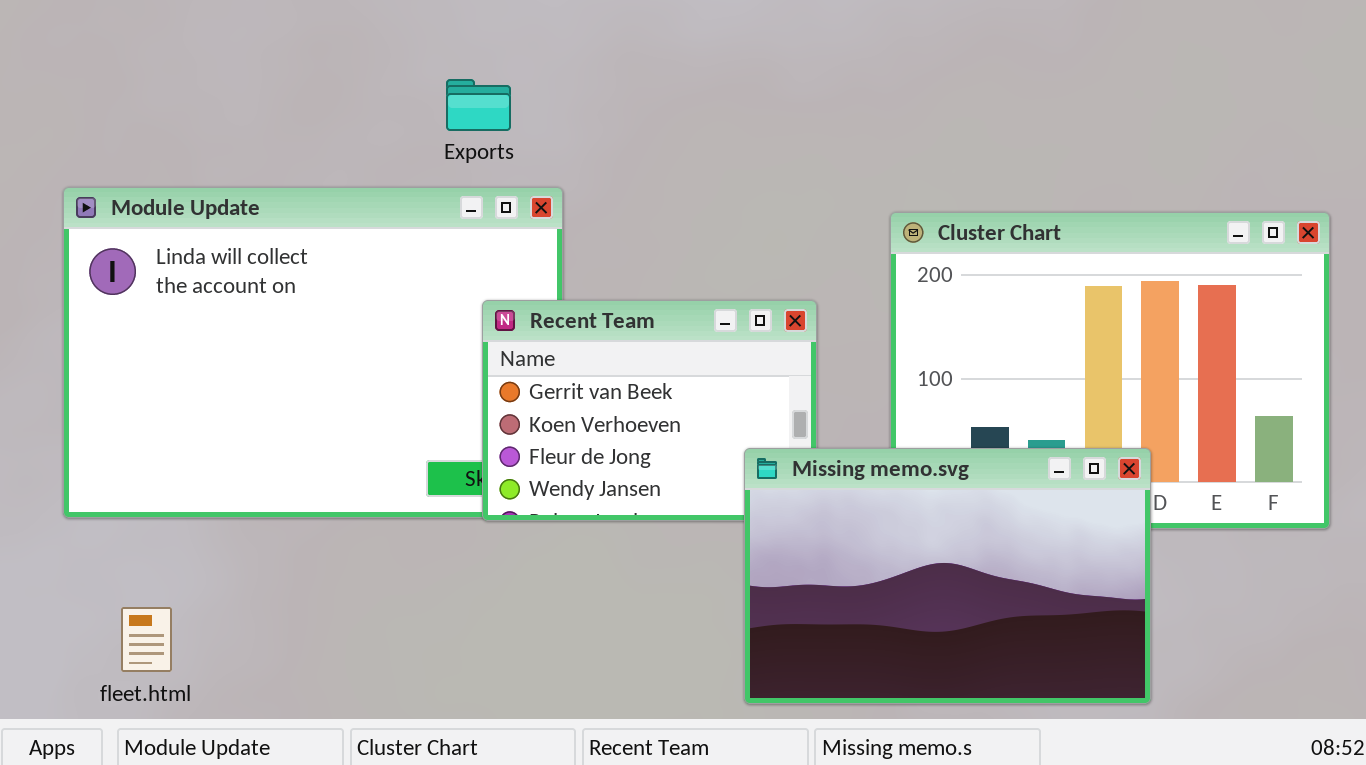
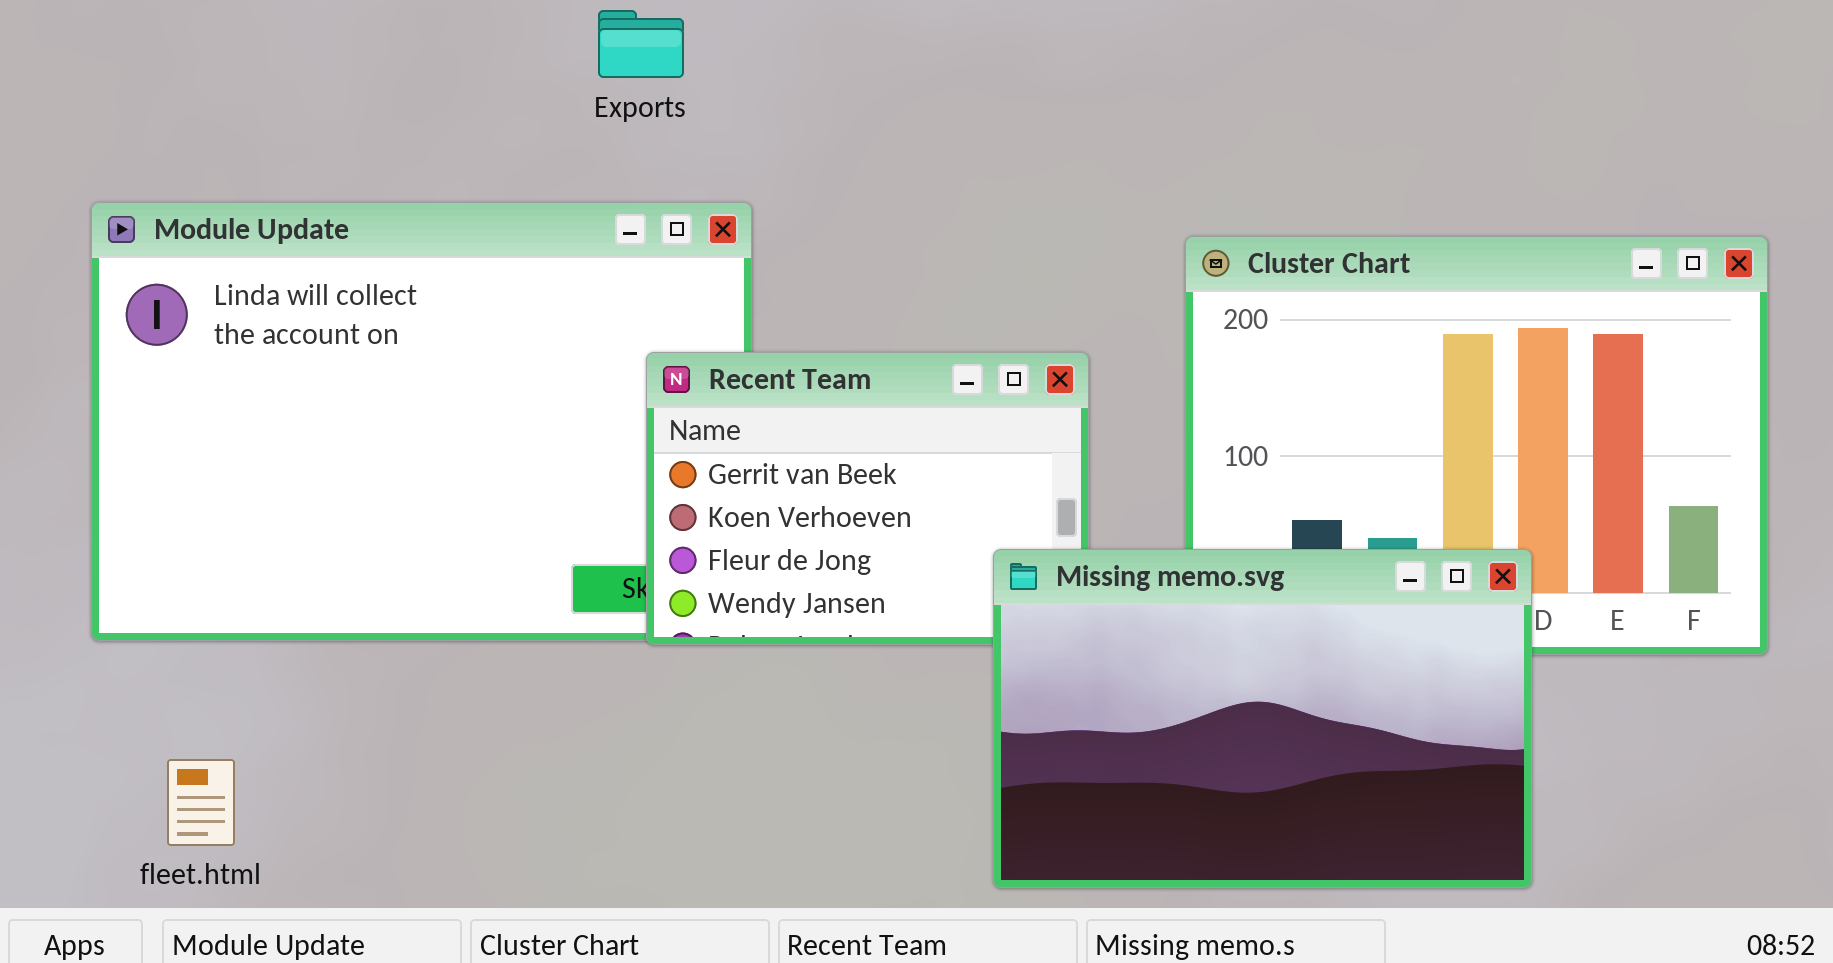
Exports: [446,79,511,131] -> [598,10,684,78], moved

